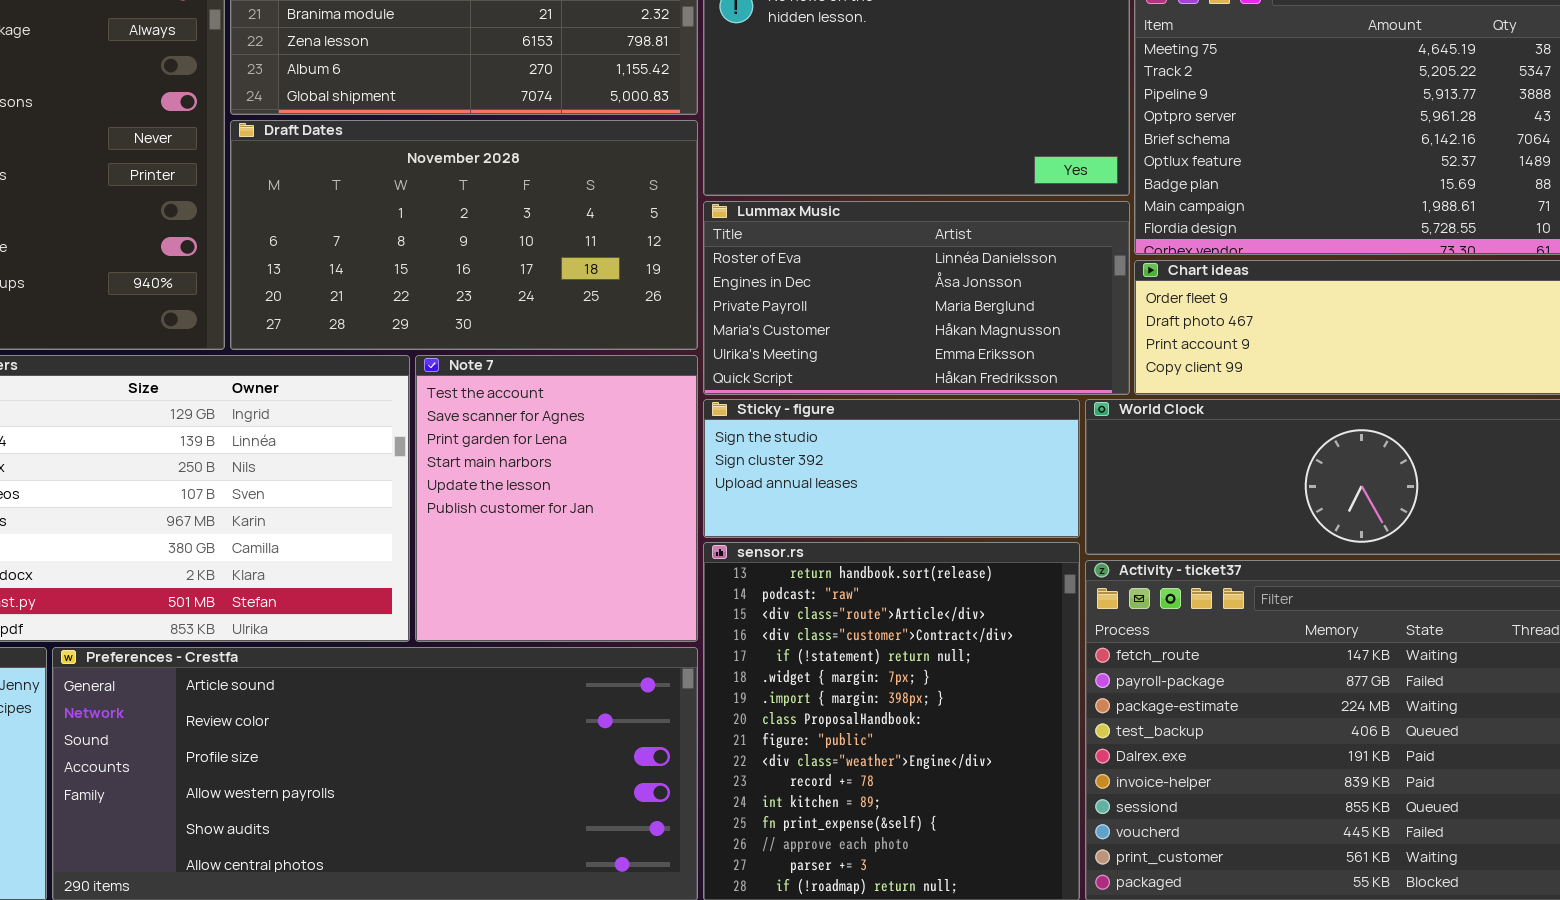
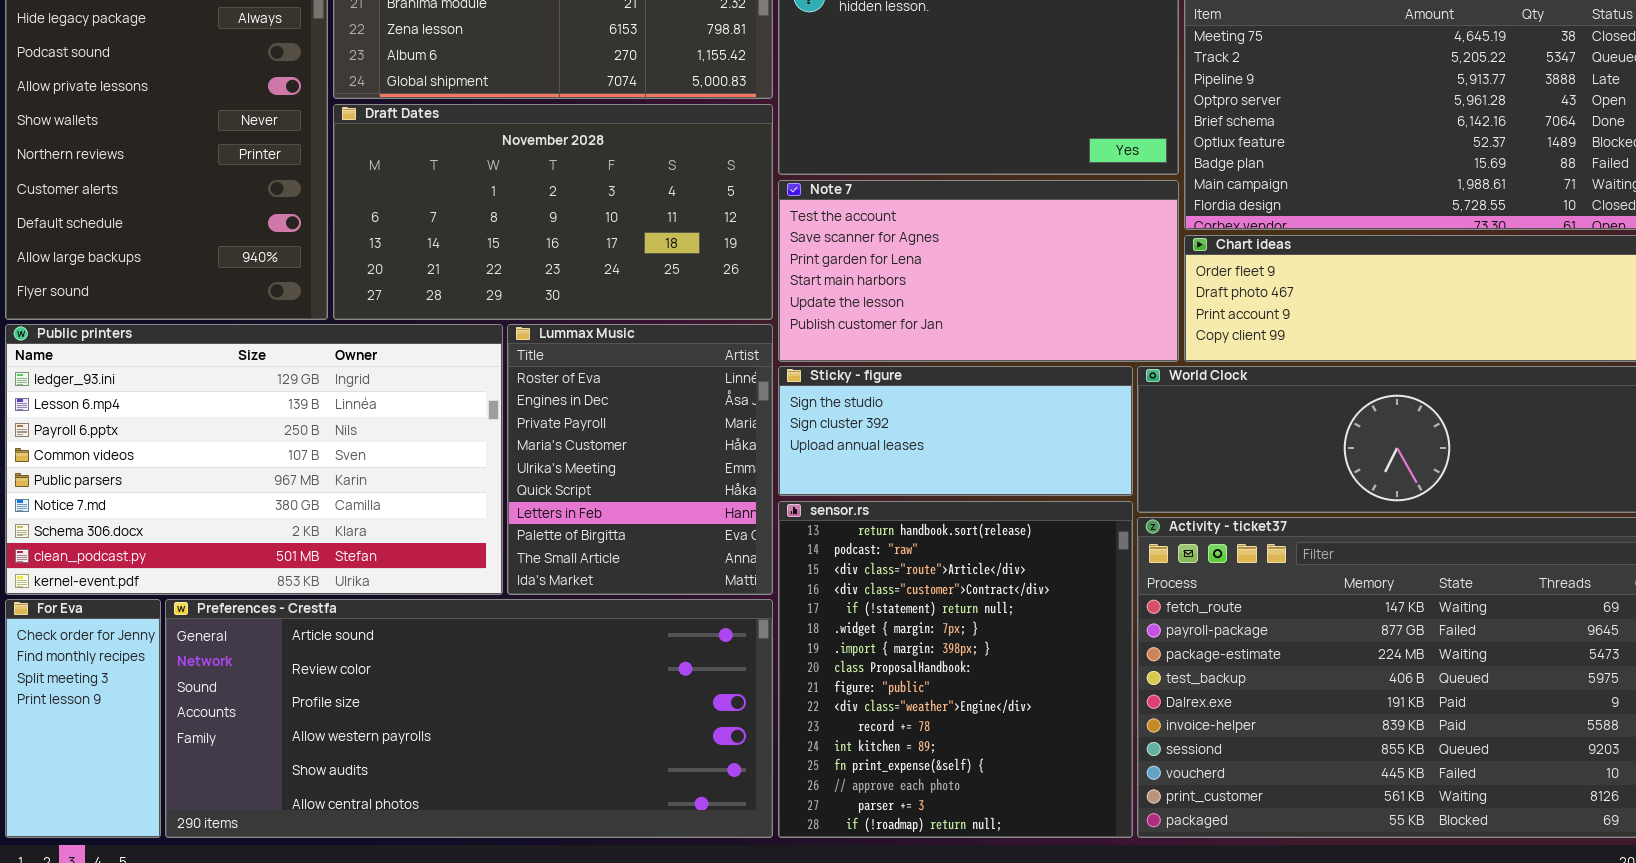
Lummax Music: [703,201,1130,395] -> [507,324,773,595], moved, resized
Note 7: [415,355,698,642] -> [778,180,1179,362], moved, resized

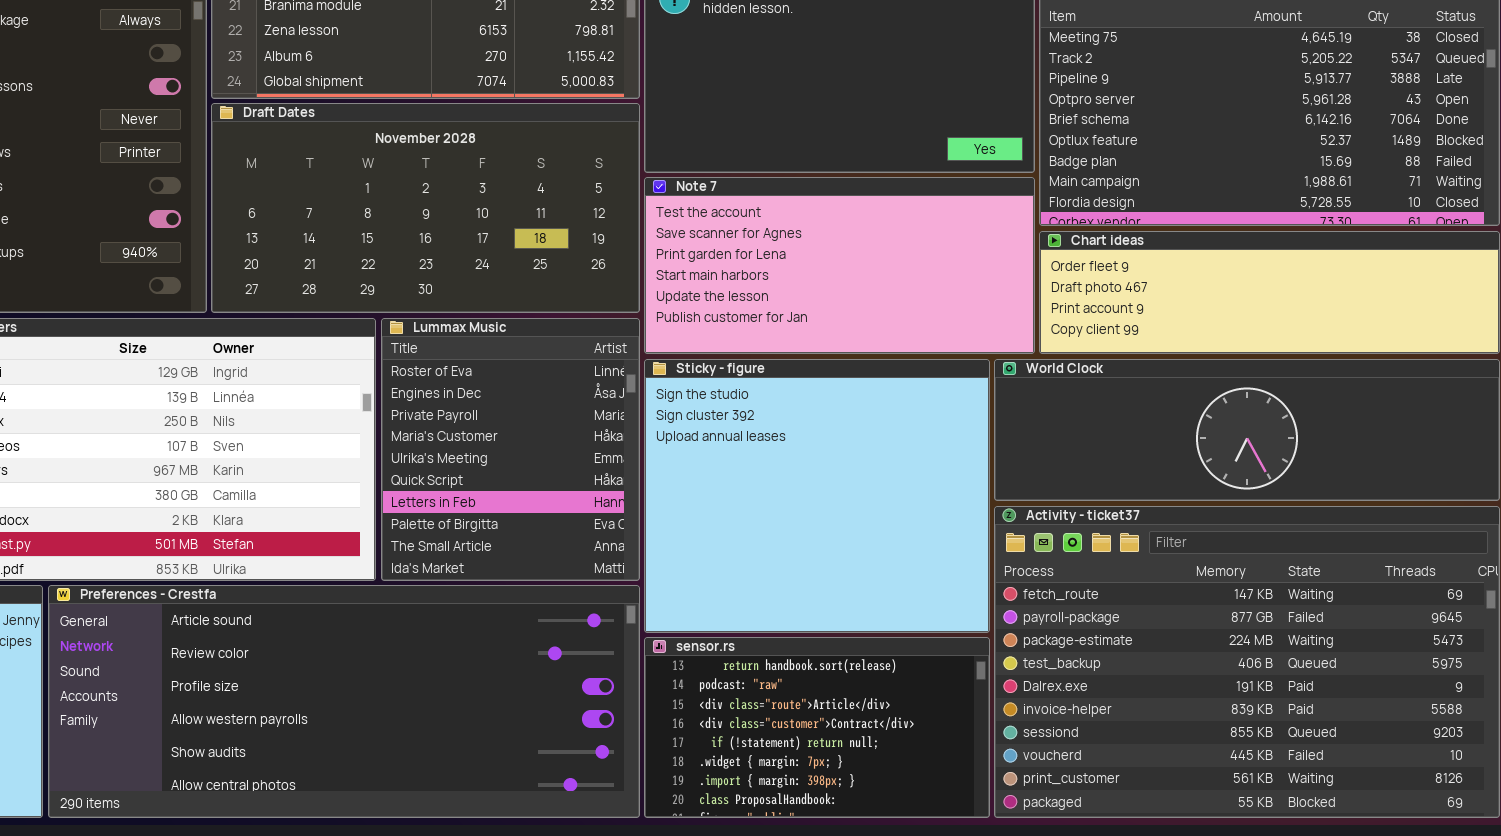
Sticky - figure: [778,366,1133,496] -> [644,359,990,633], resized
sensor.rs: [778,501,1133,838] -> [644,637,990,818], resized

